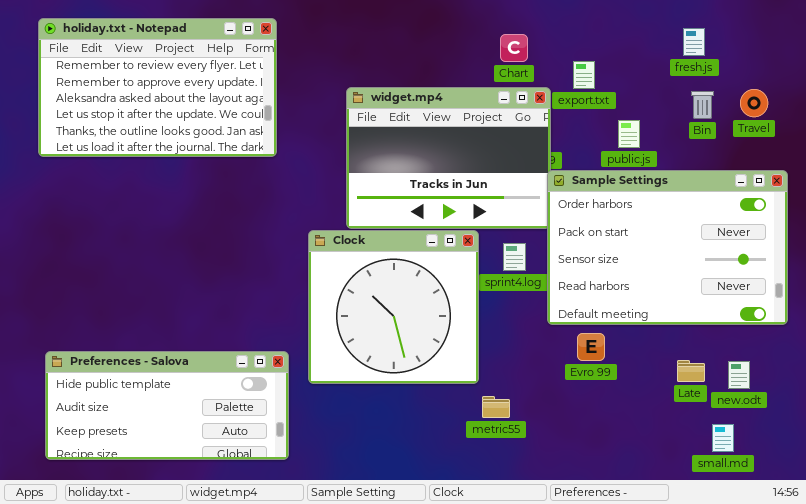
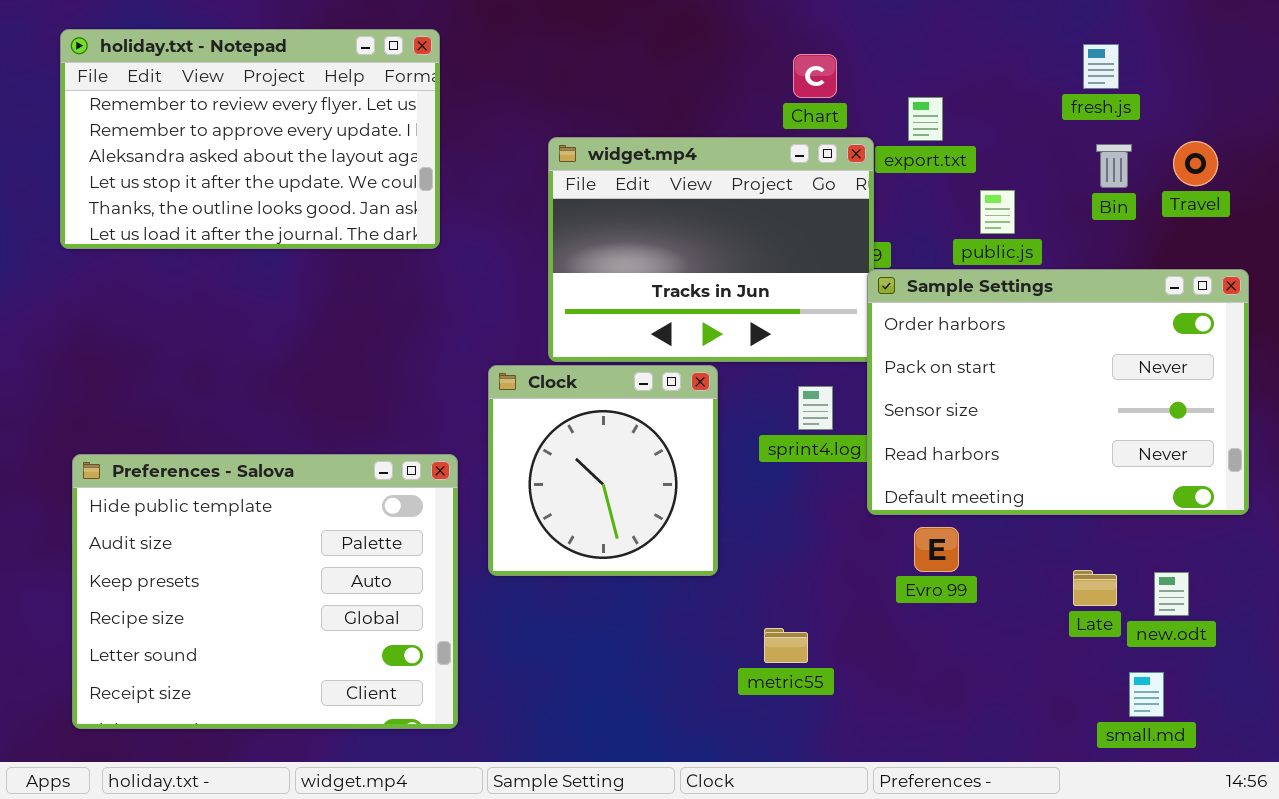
Clock: [308,230,479,384] -> [488,365,718,576], resized
Preferences - Salova: [45,351,289,460] -> [72,454,458,729], resized

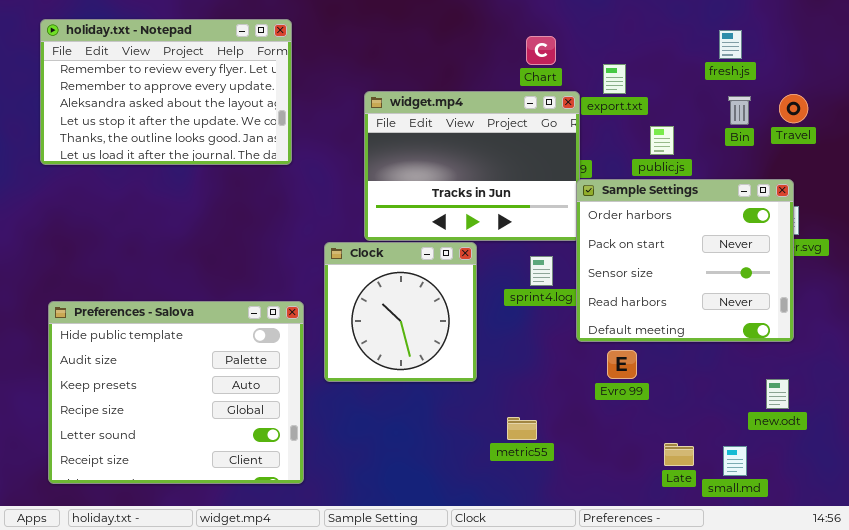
Sample Settings: [867,269,1249,515] -> [576,179,794,342], resized
Late: [1073,570,1117,606] -> [664,443,694,466], moved
small.md: [1129,672,1164,717] -> [723,446,747,476], moved

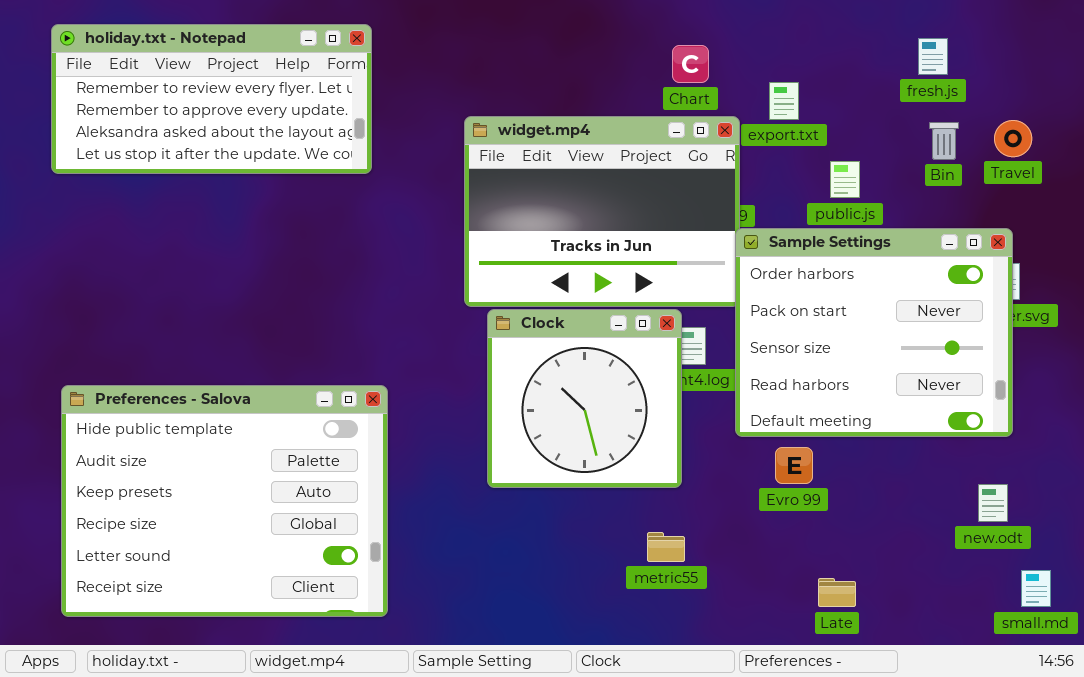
holiday.txt - Notepad: [40,19,292,165] -> [51,24,372,174], resized
Clock: [324,242,477,382] -> [487,309,682,488], moved
Late: [664,443,694,466] -> [818,578,856,607], moved
small.md: [723,446,747,476] -> [1021,570,1051,607], moved

